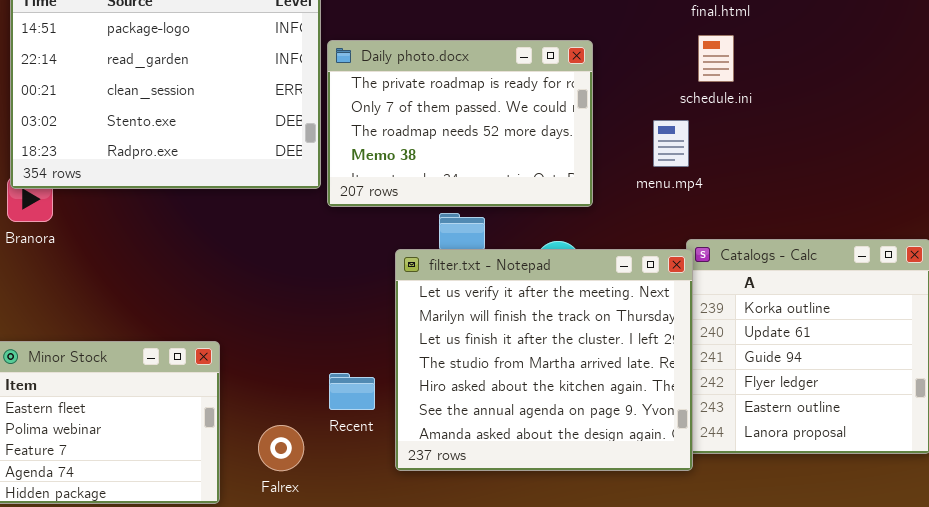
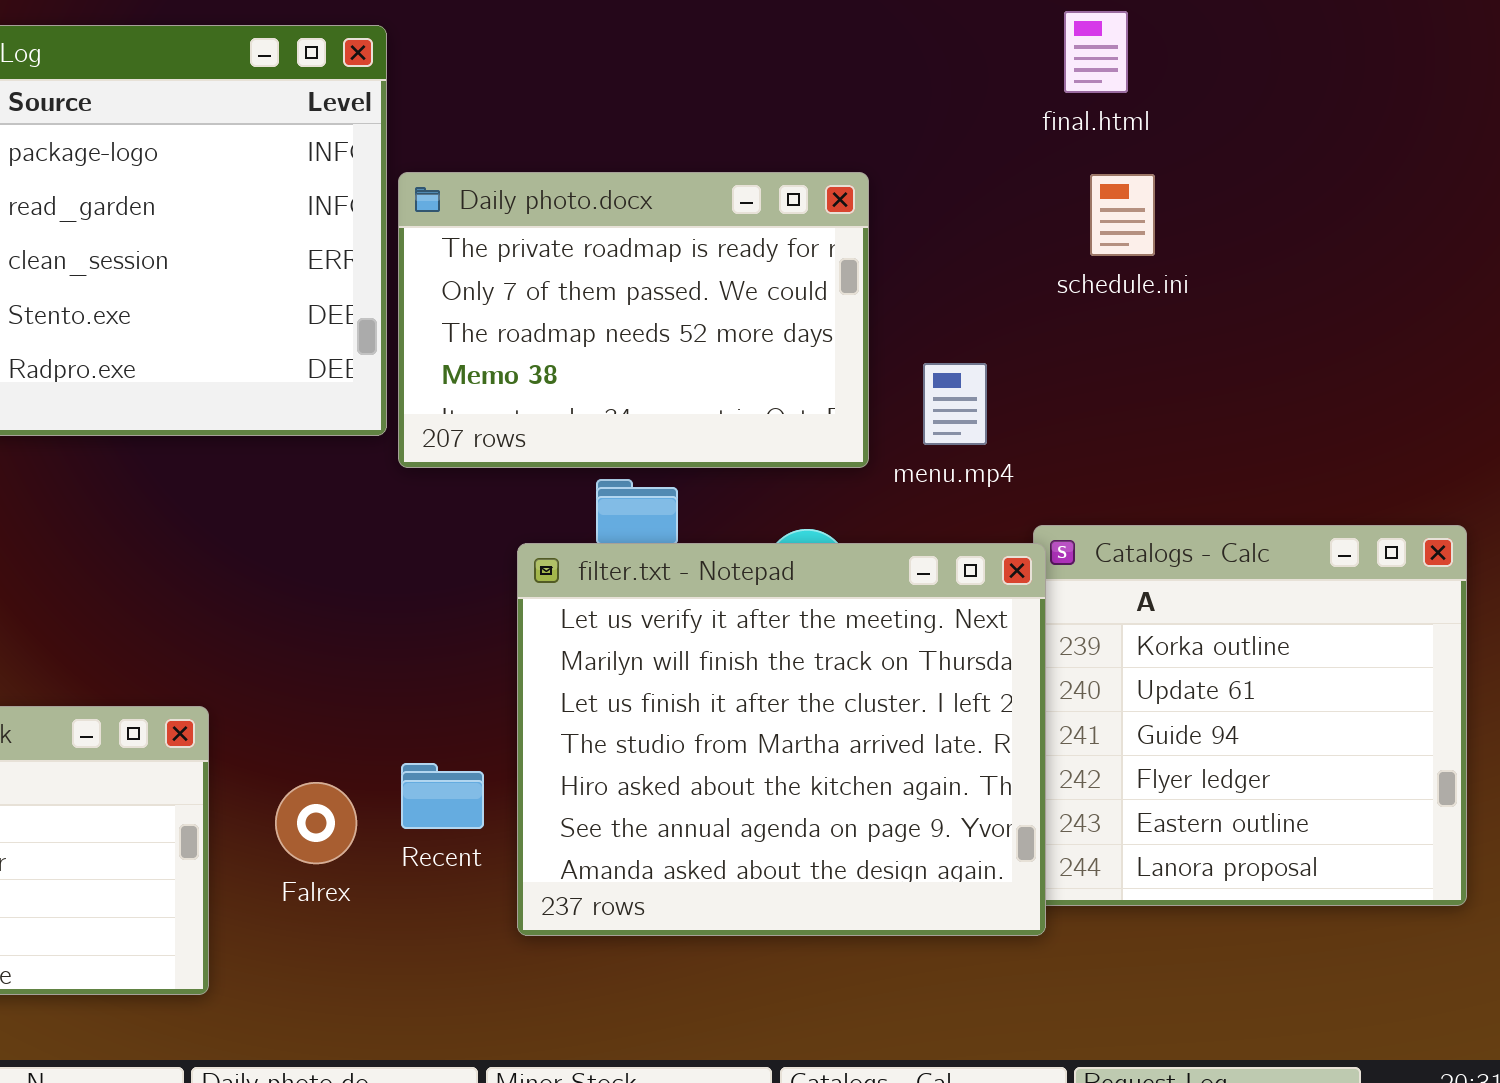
schedule.ini: [698,35,734,82] -> [1090,174,1155,256], moved
menu.mp4: [653,120,689,167] -> [923,363,987,445], moved
Falrex: [258,425,304,471] -> [275,782,357,864], moved

